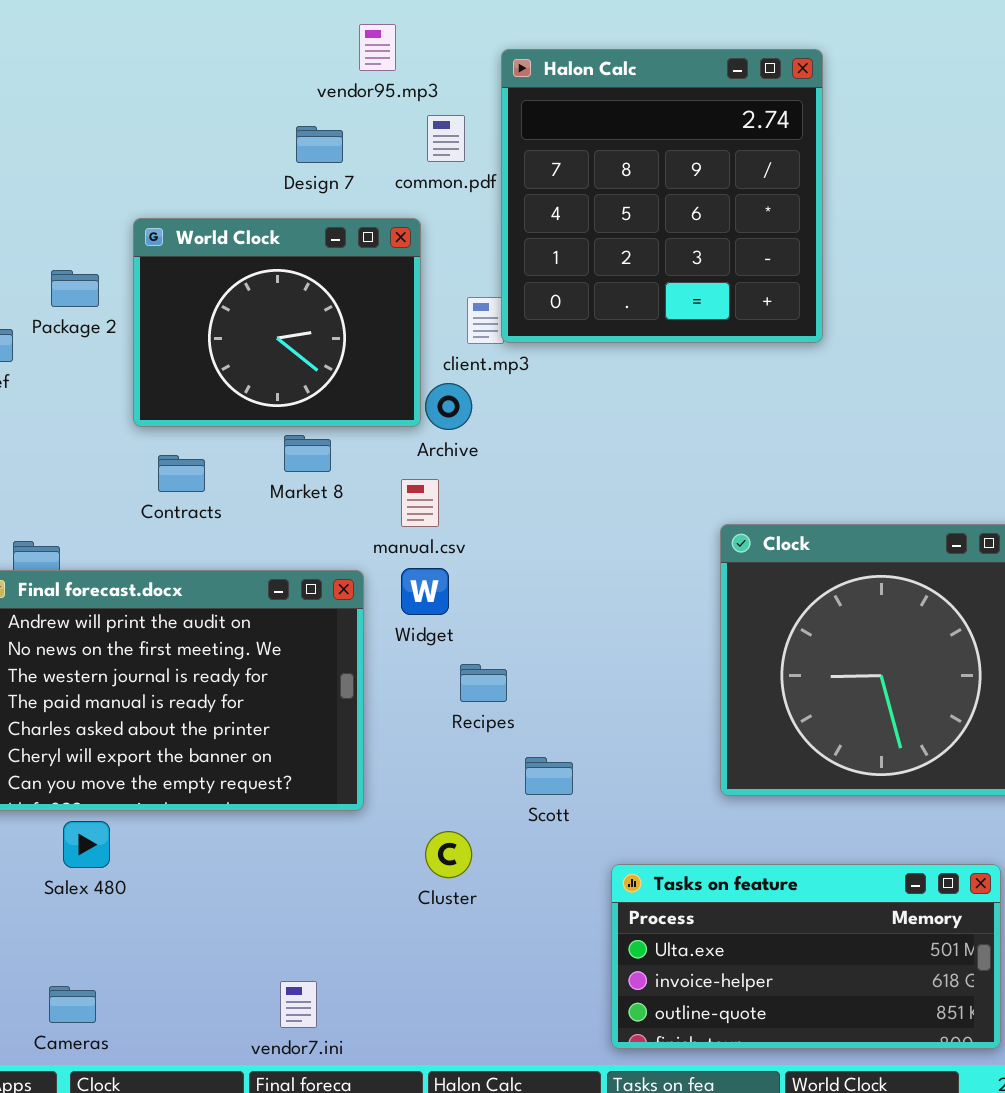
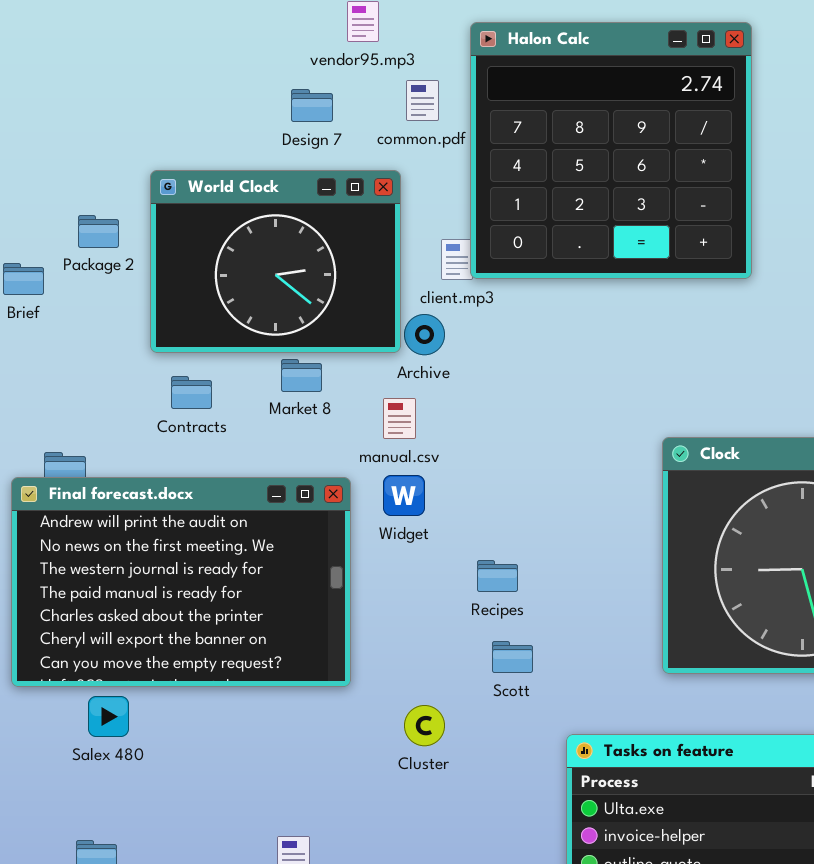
Recipes: [460,664,507,702] -> [477,560,518,592], moved

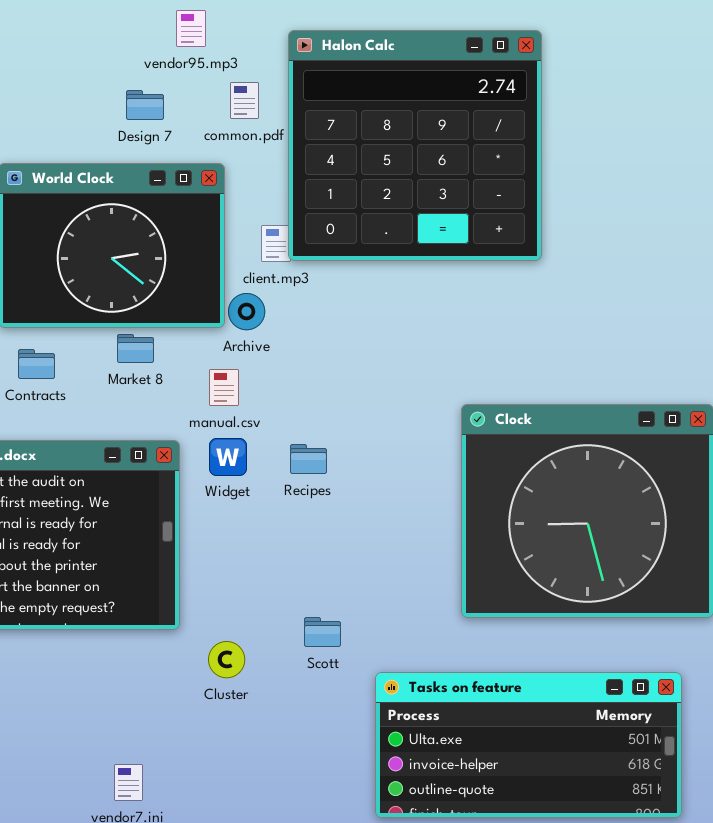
Recipes: [477,560,518,592] -> [290,444,327,474], moved
Scott: [492,641,533,673] -> [304,617,341,647], moved
Cluster: [404,705,445,746] -> [208,641,245,678], moved

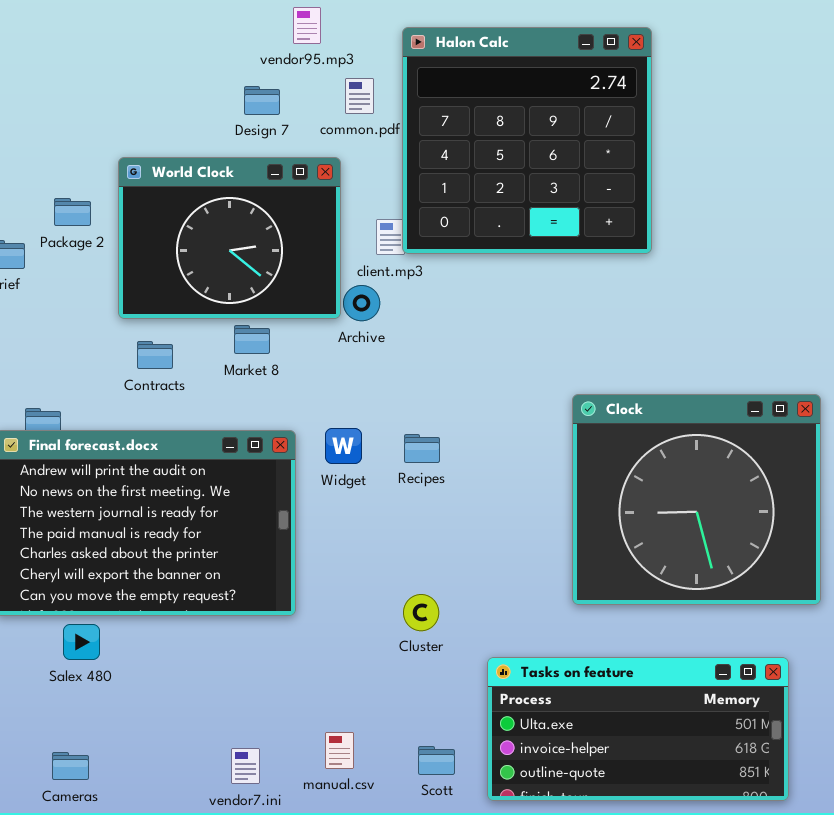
manual.csv: [209,369,239,406] -> [325,732,354,769], moved
Scott: [304,617,341,647] -> [418,746,455,775], moved
Cluster: [208,641,245,678] -> [403,594,439,631], moved

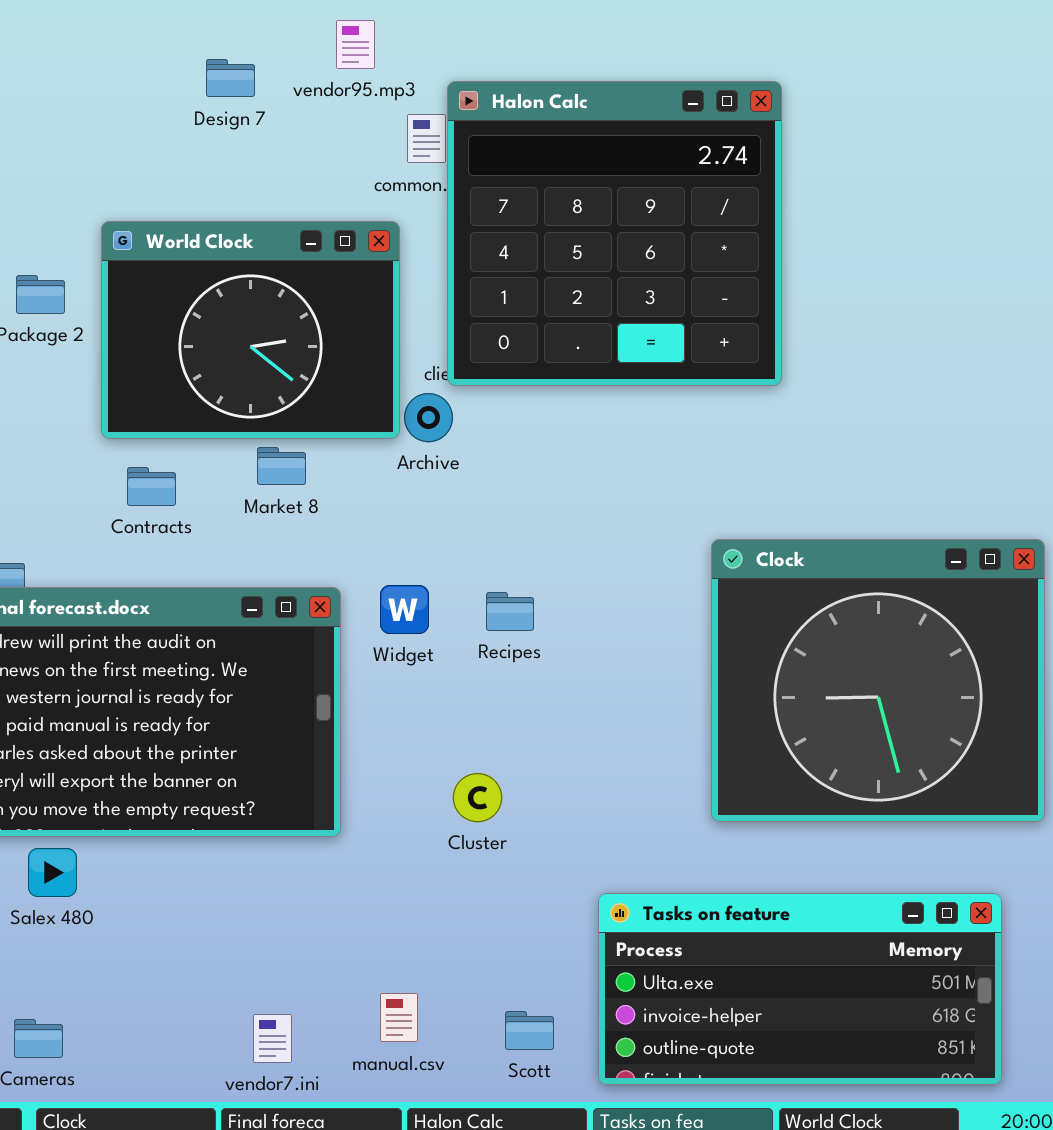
Halon Calc: [402,27,652,254] -> [447,81,782,386], moved
Design 7: [244,86,280,115] -> [206,59,255,97], moved
Cluster: [403,594,439,631] -> [453,773,502,822], moved

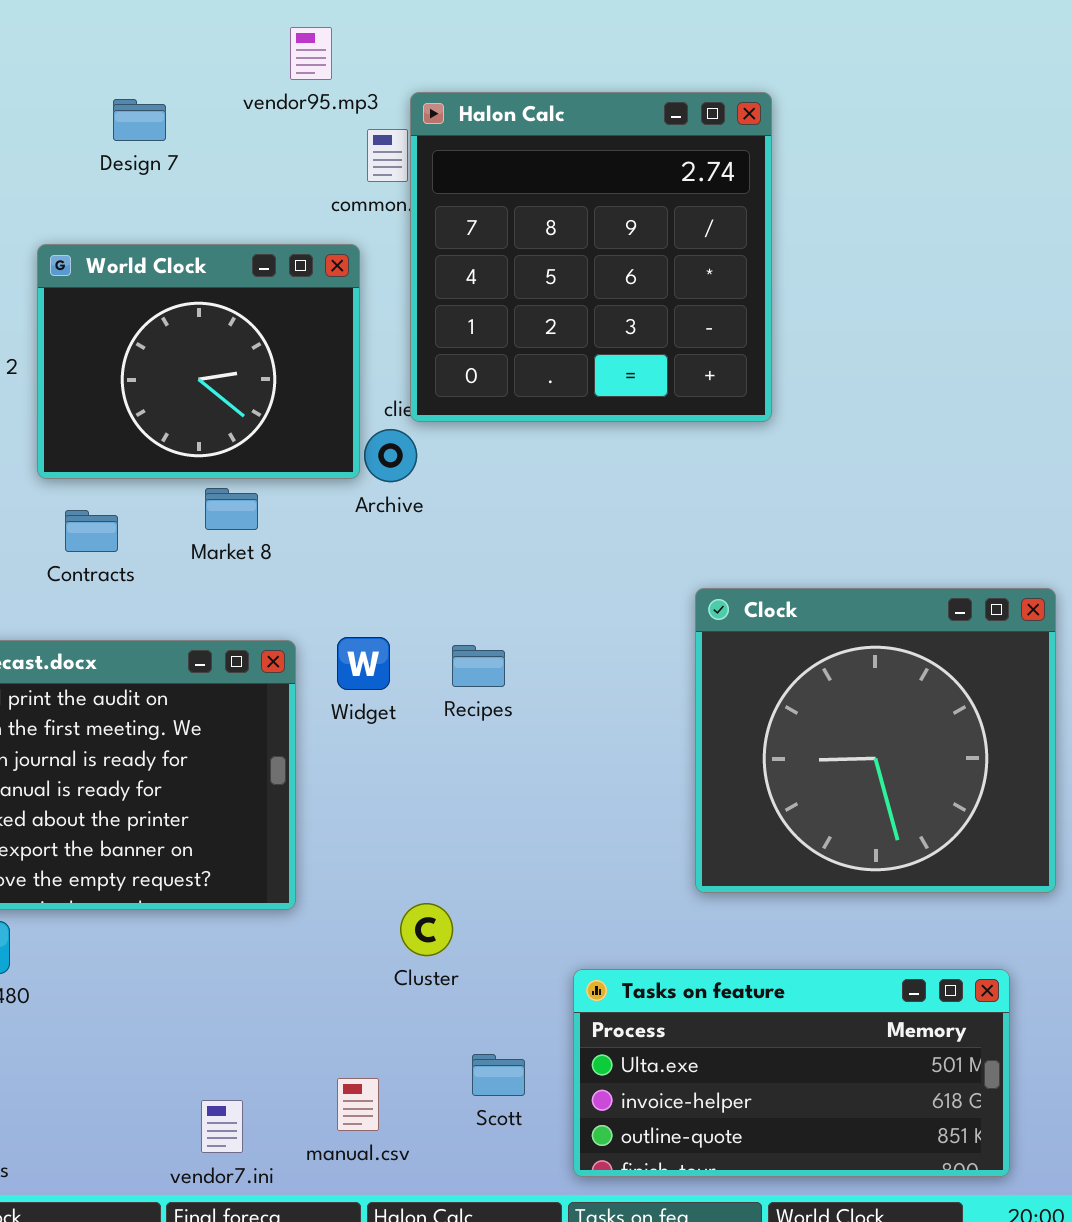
Design 7: [206,59,255,97] -> [113,99,166,141], moved
Cluster: [453,773,502,822] -> [400,903,453,956], moved
Scott: [505,1011,554,1050] -> [472,1054,525,1096], moved

